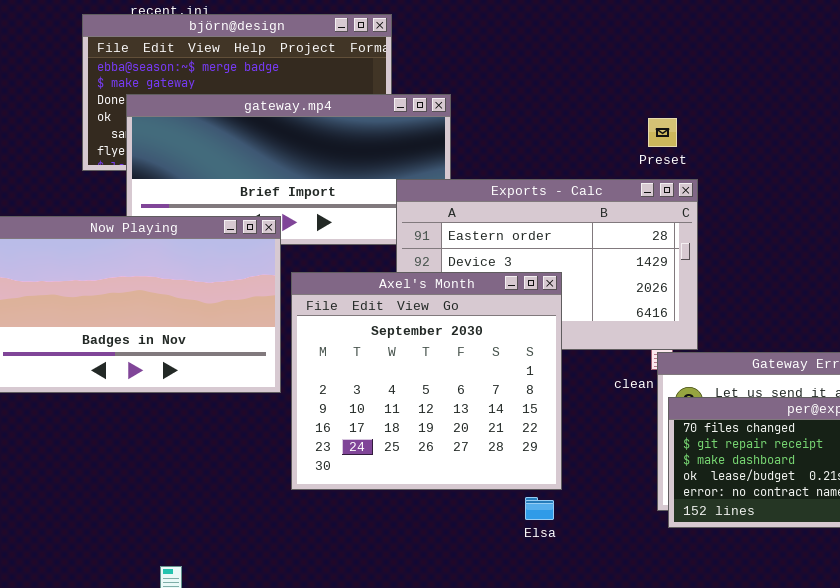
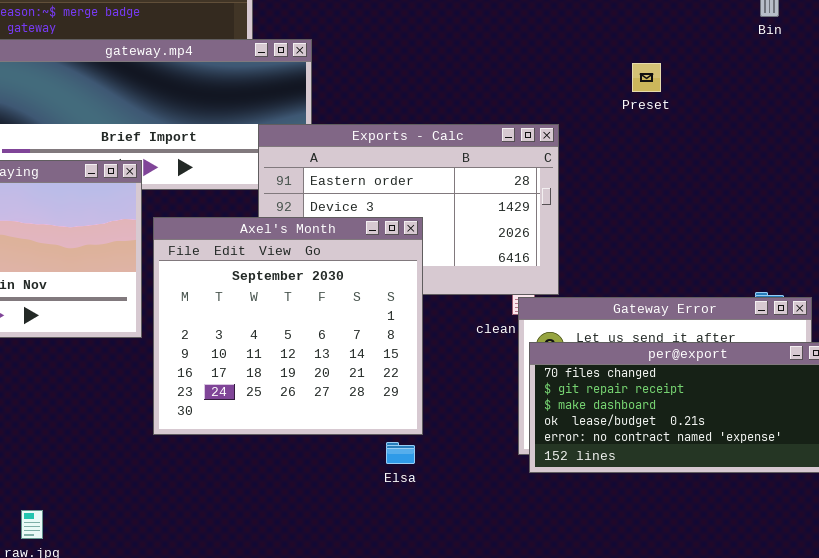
Preset: [648,118,677,147] -> [632,63,661,92], moved

